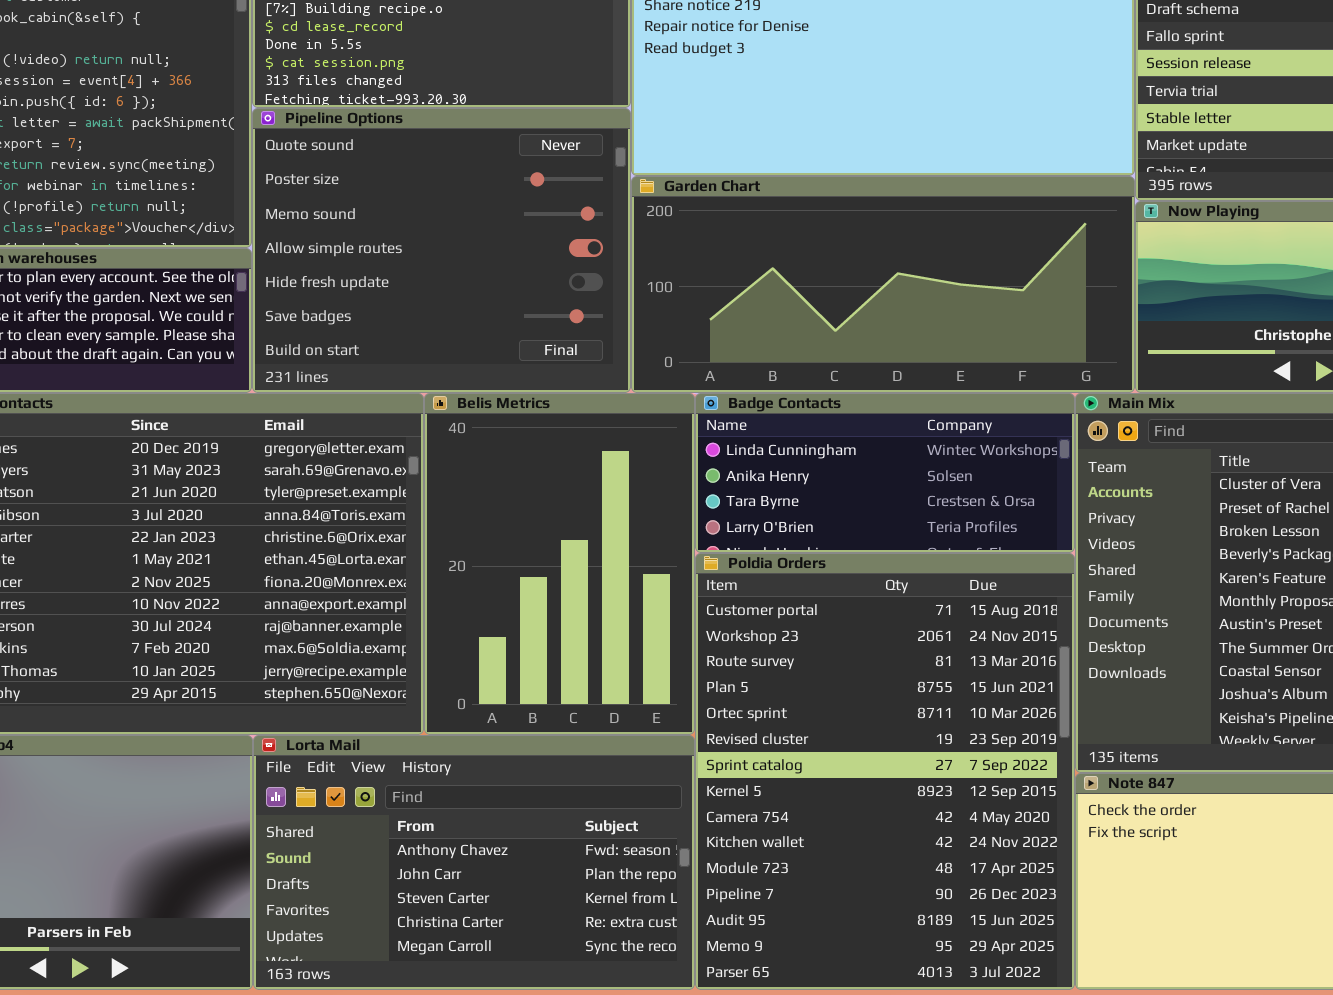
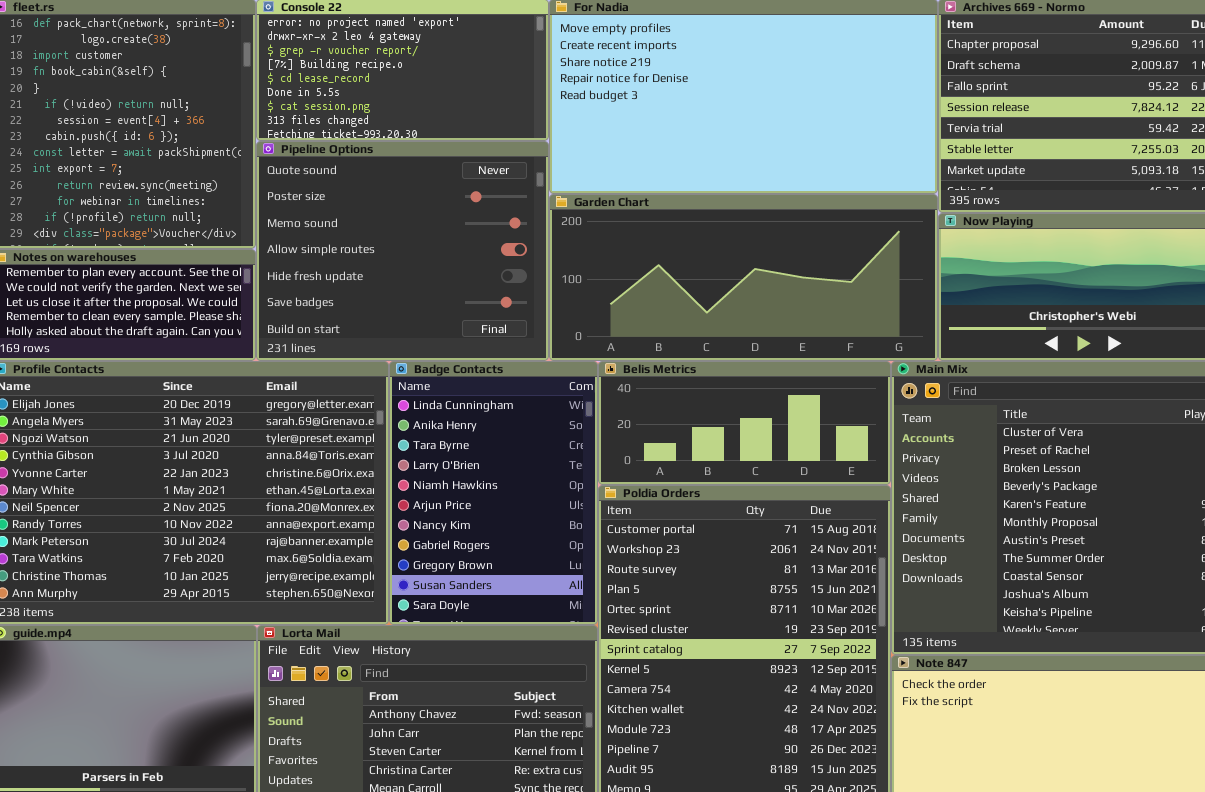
Belis Metrics: [424,393,695,735] -> [598,361,891,485], moved, resized
Badge Contacts: [695,393,1075,553] -> [389,361,598,625], moved, resized

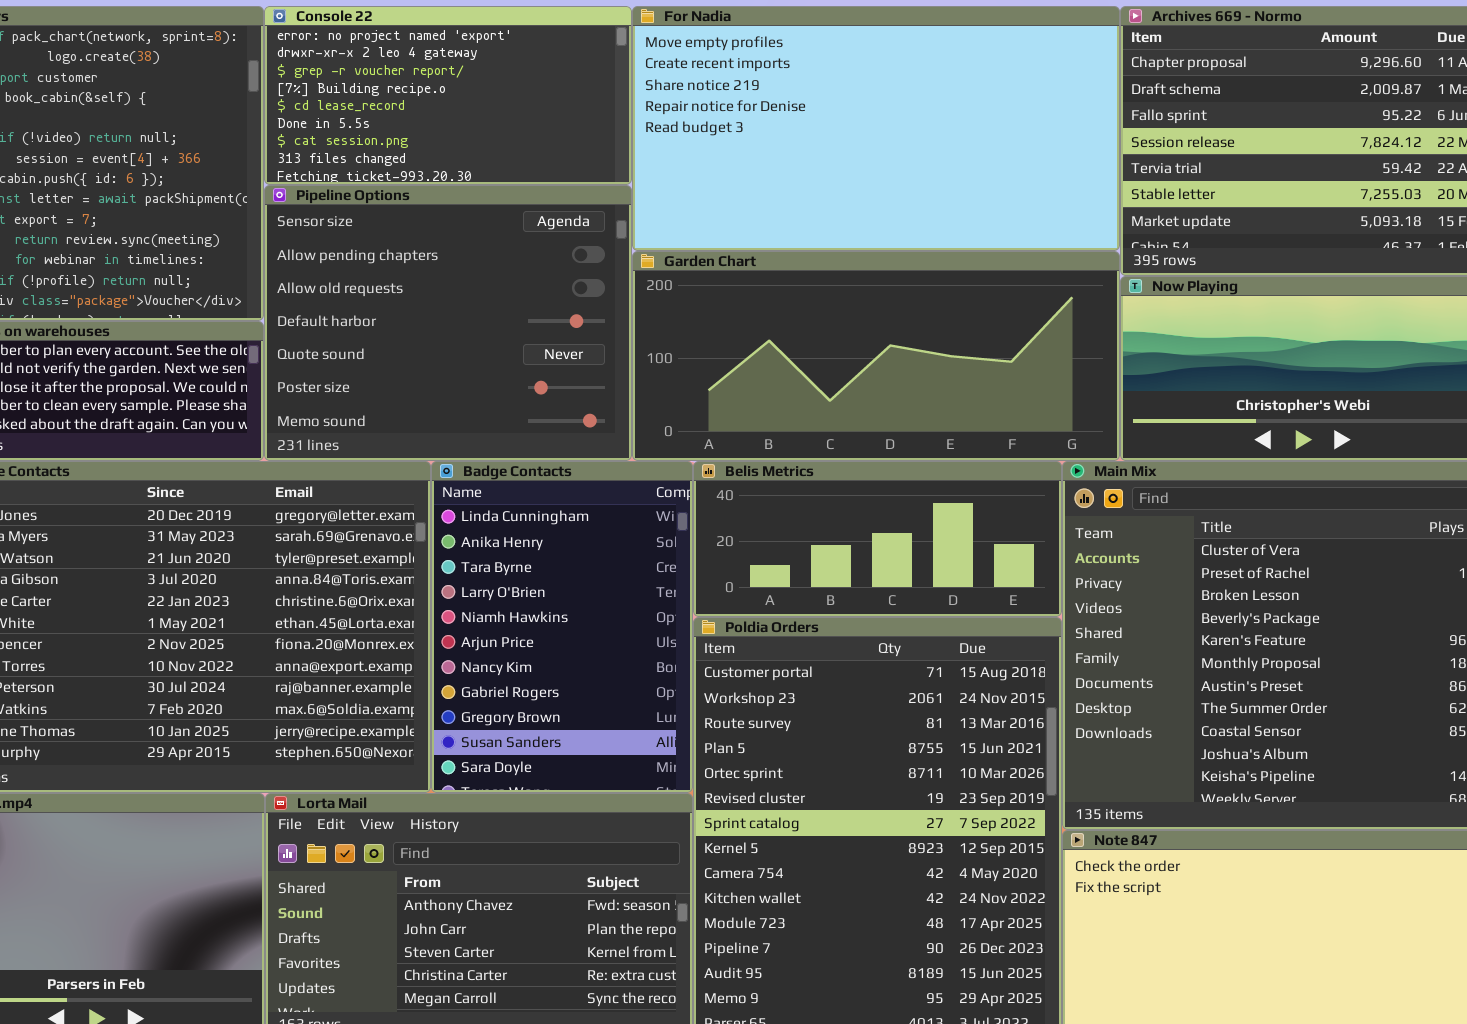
Pipeline Options: [256,141,549,361] -> [264,185,632,461], scrolled up 4 rows

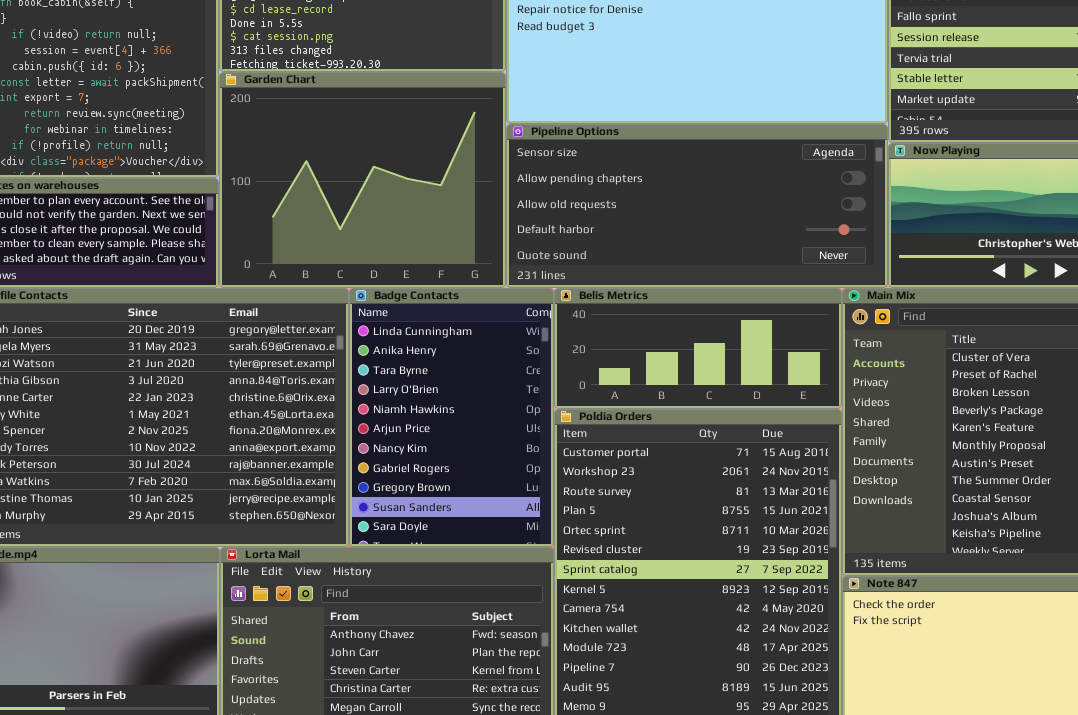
Pipeline Options: [264,185,632,461] -> [506,124,888,288], moved, resized
Garden Chart: [632,251,1120,461] -> [219,72,506,288], moved, resized

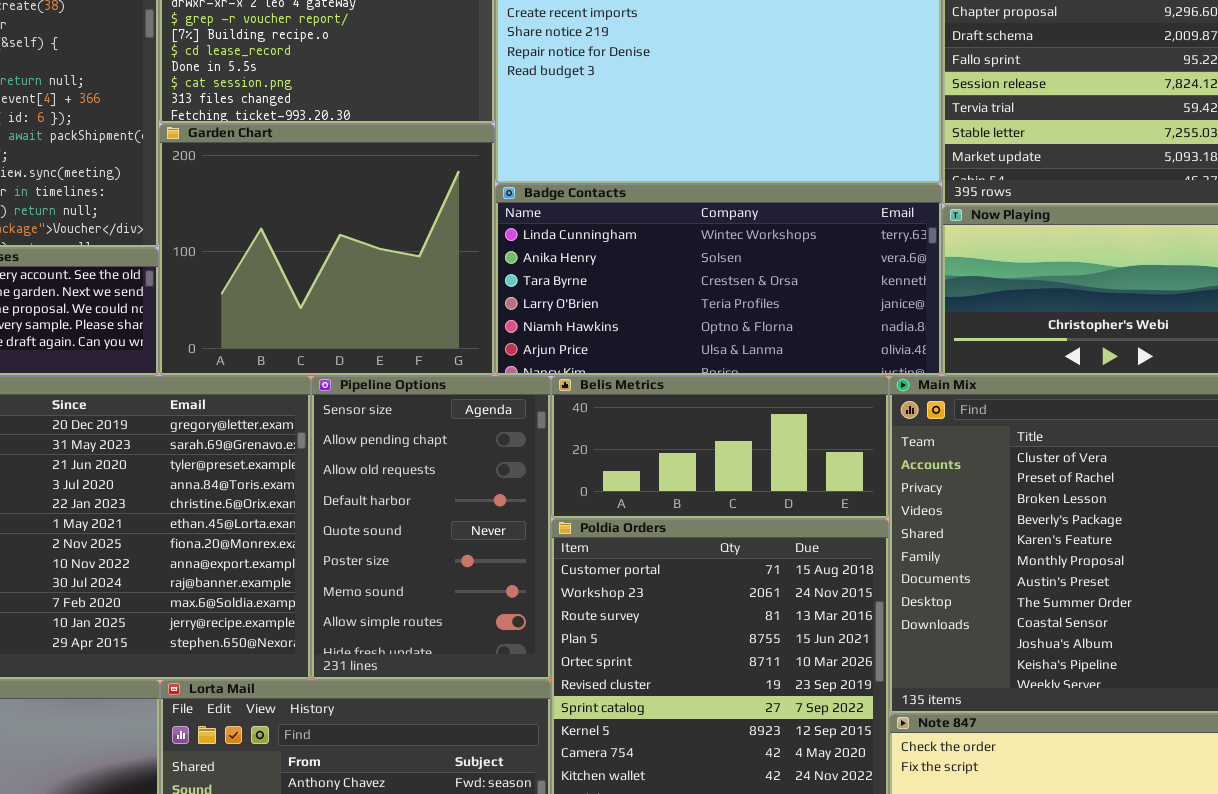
Pipeline Options: [506,124,888,288] -> [311,376,551,680], moved, resized
Badge Contacts: [349,288,554,547] -> [495,184,942,376], moved, resized

